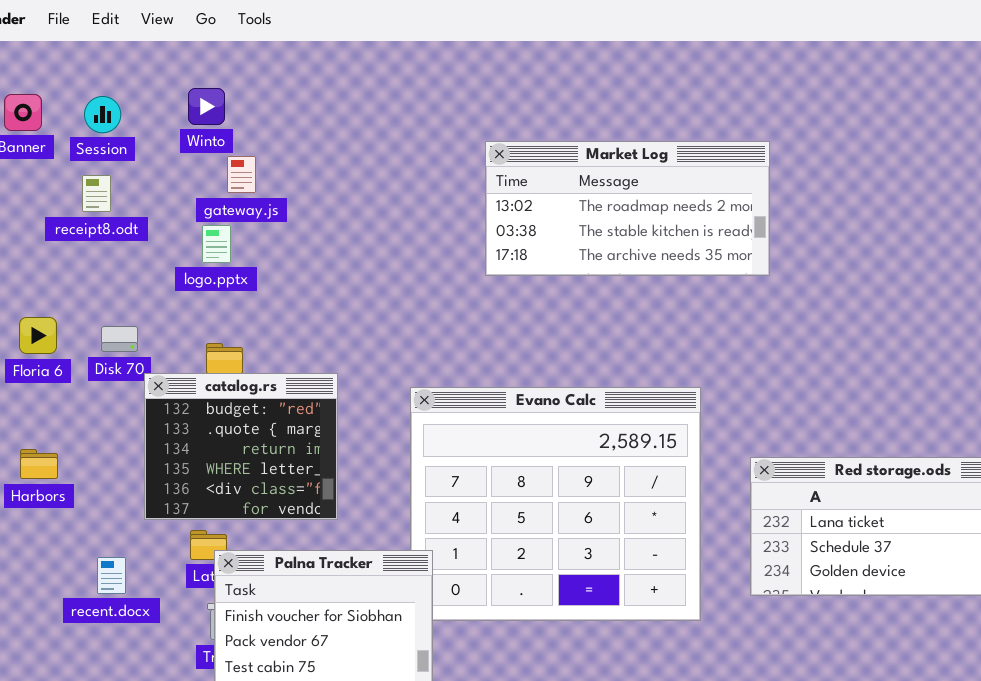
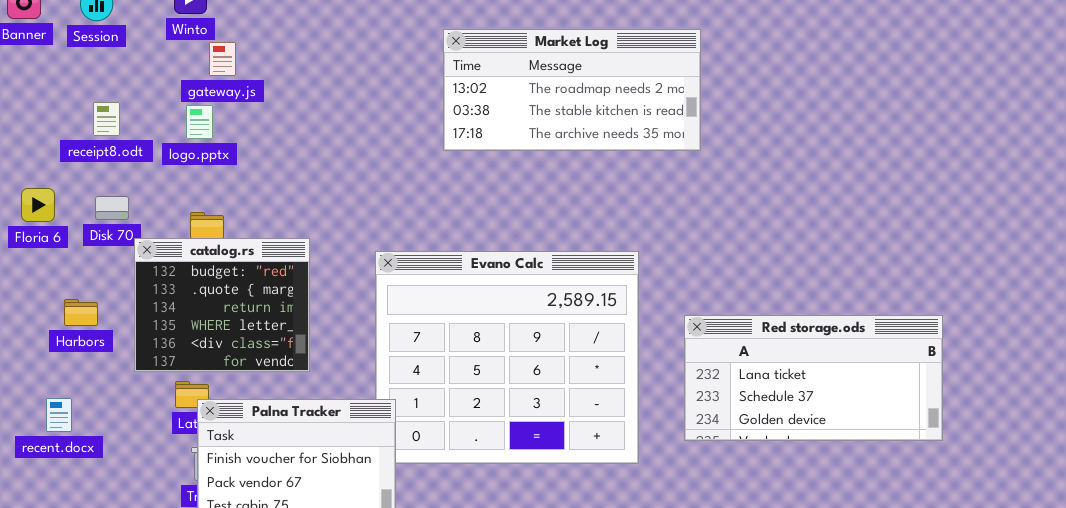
receipt8.odt: [82,175,111,212] -> [93,102,120,136], moved
Harbors: [20,449,58,479] -> [64,299,98,326], moved
recent.docx: [97,557,126,594] -> [46,398,72,432], moved

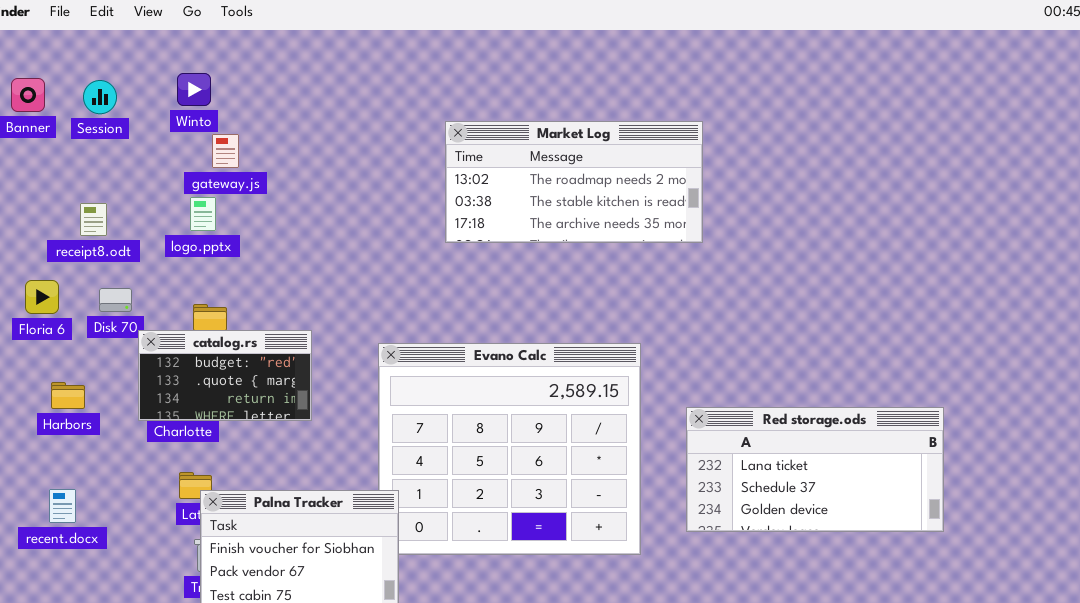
receipt8.odt: [93,102,120,136] -> [80,203,107,236], moved
catalog.rs: [134,238,310,372] -> [138,330,312,421], resized
Harbors: [64,299,98,326] -> [51,382,85,409], moved

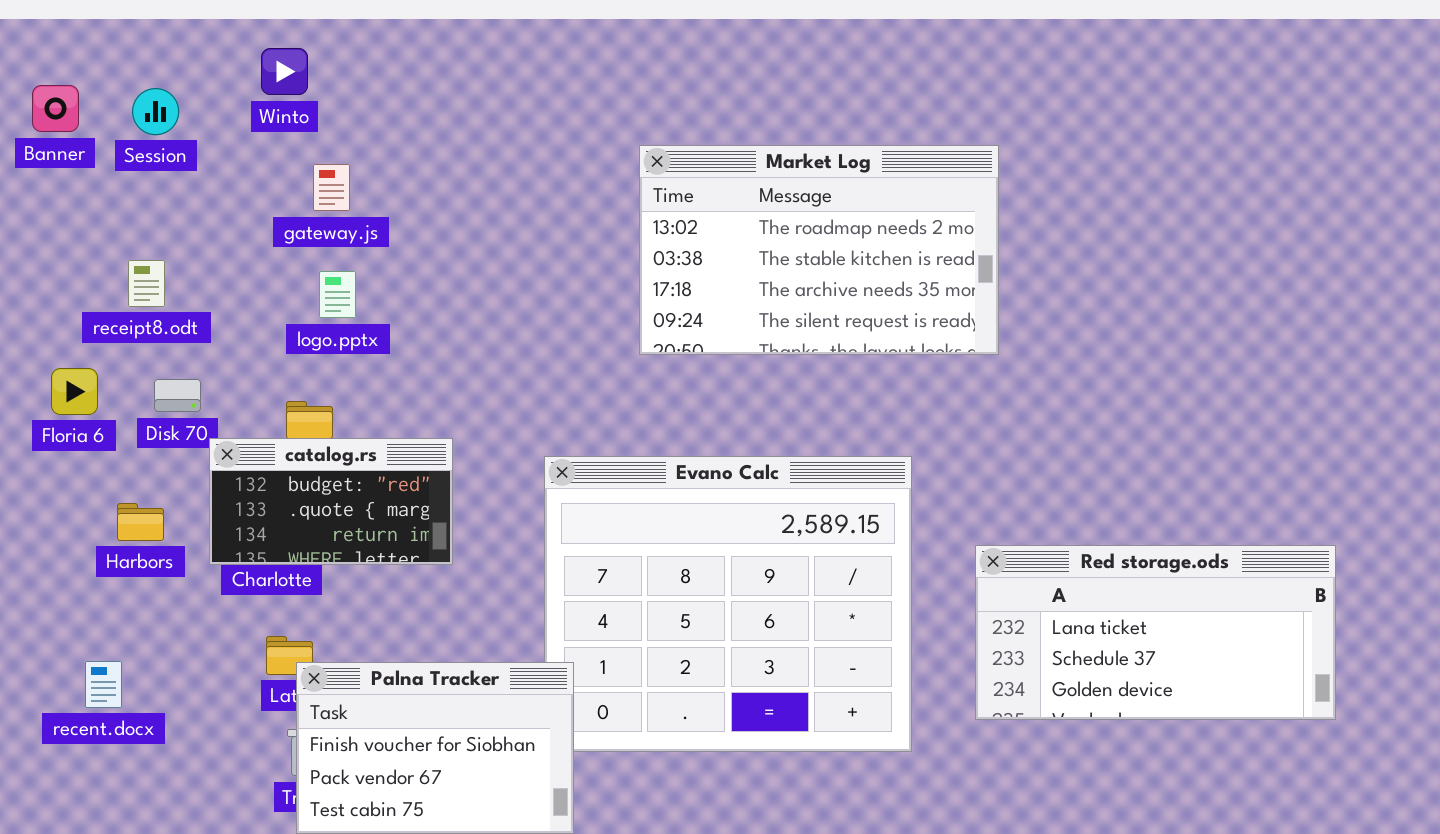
Winto: [177,73,211,106] -> [261,48,308,95], moved
Market Log: [445,121,703,243] -> [639,145,999,355], resized
logo.pptx: [190,197,216,231] -> [319,271,356,318], moved
Harbors: [51,382,85,409] -> [117,503,164,541], moved

